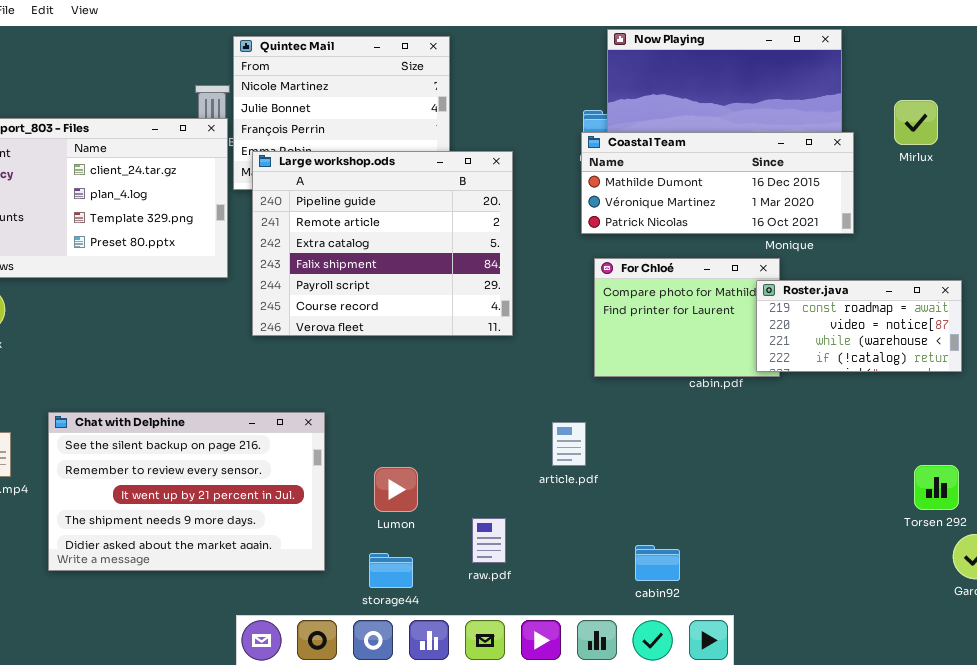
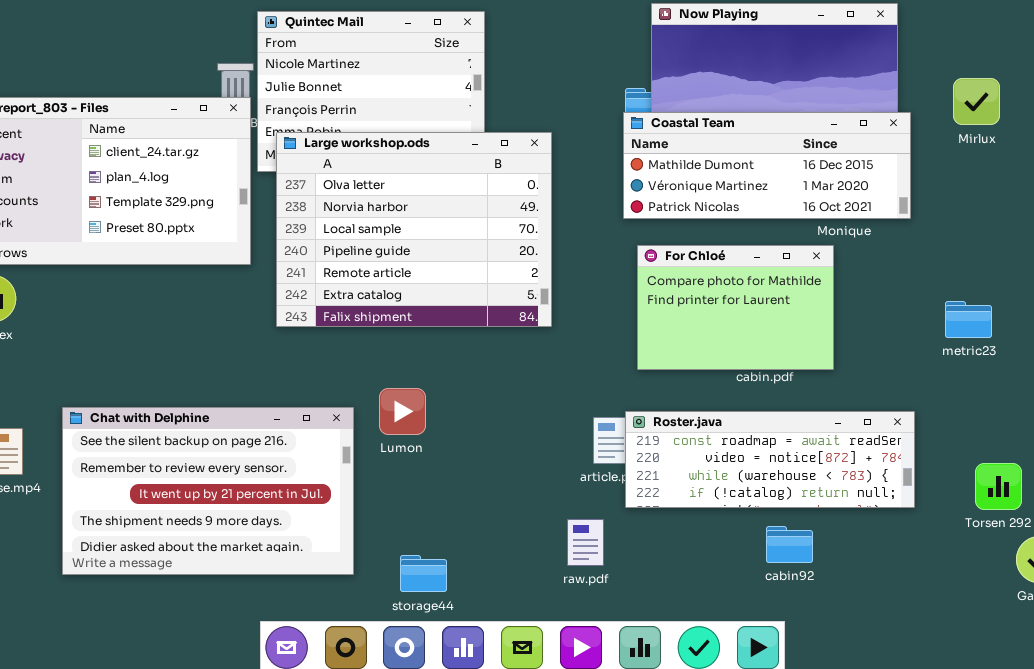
Large workshop.ods: [252,151,513,336] -> [276,132,552,327], scrolled up 3 rows
Roster.java: [756,280,962,372] -> [625,411,915,508], moved, resized
Lumon: [374,467,418,512] -> [379,388,426,435], moved
raw.pdf: [472,518,506,563] -> [567,519,604,566], moved
cabin92: [635,545,680,581] -> [766,526,813,563], moved

